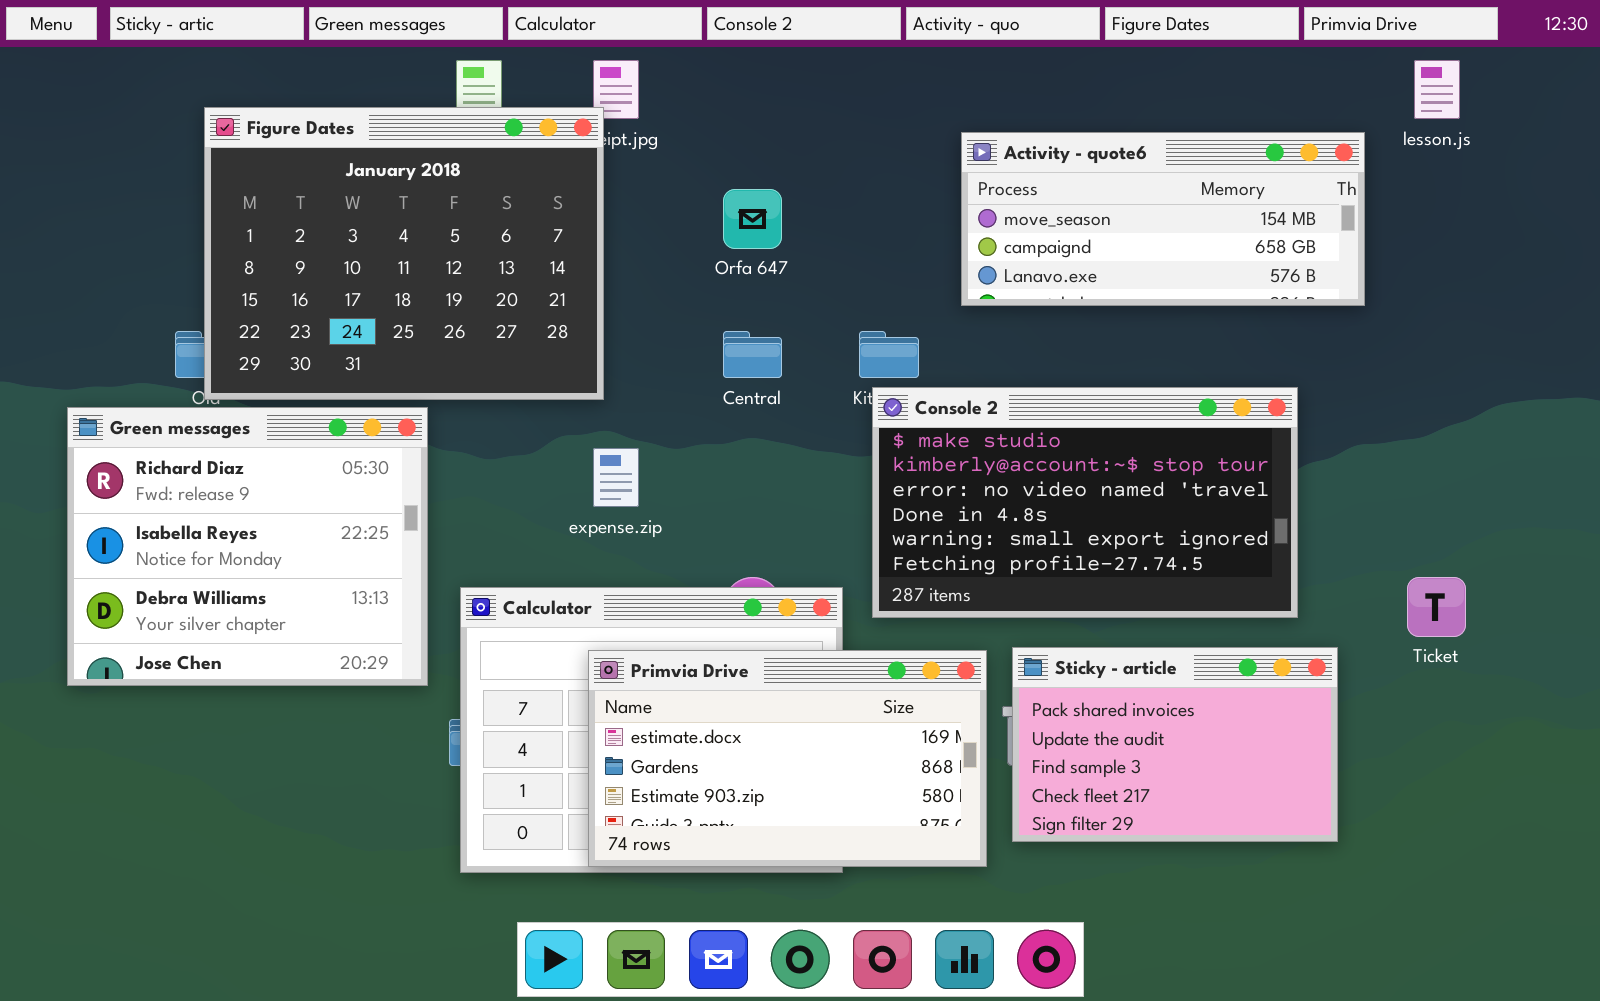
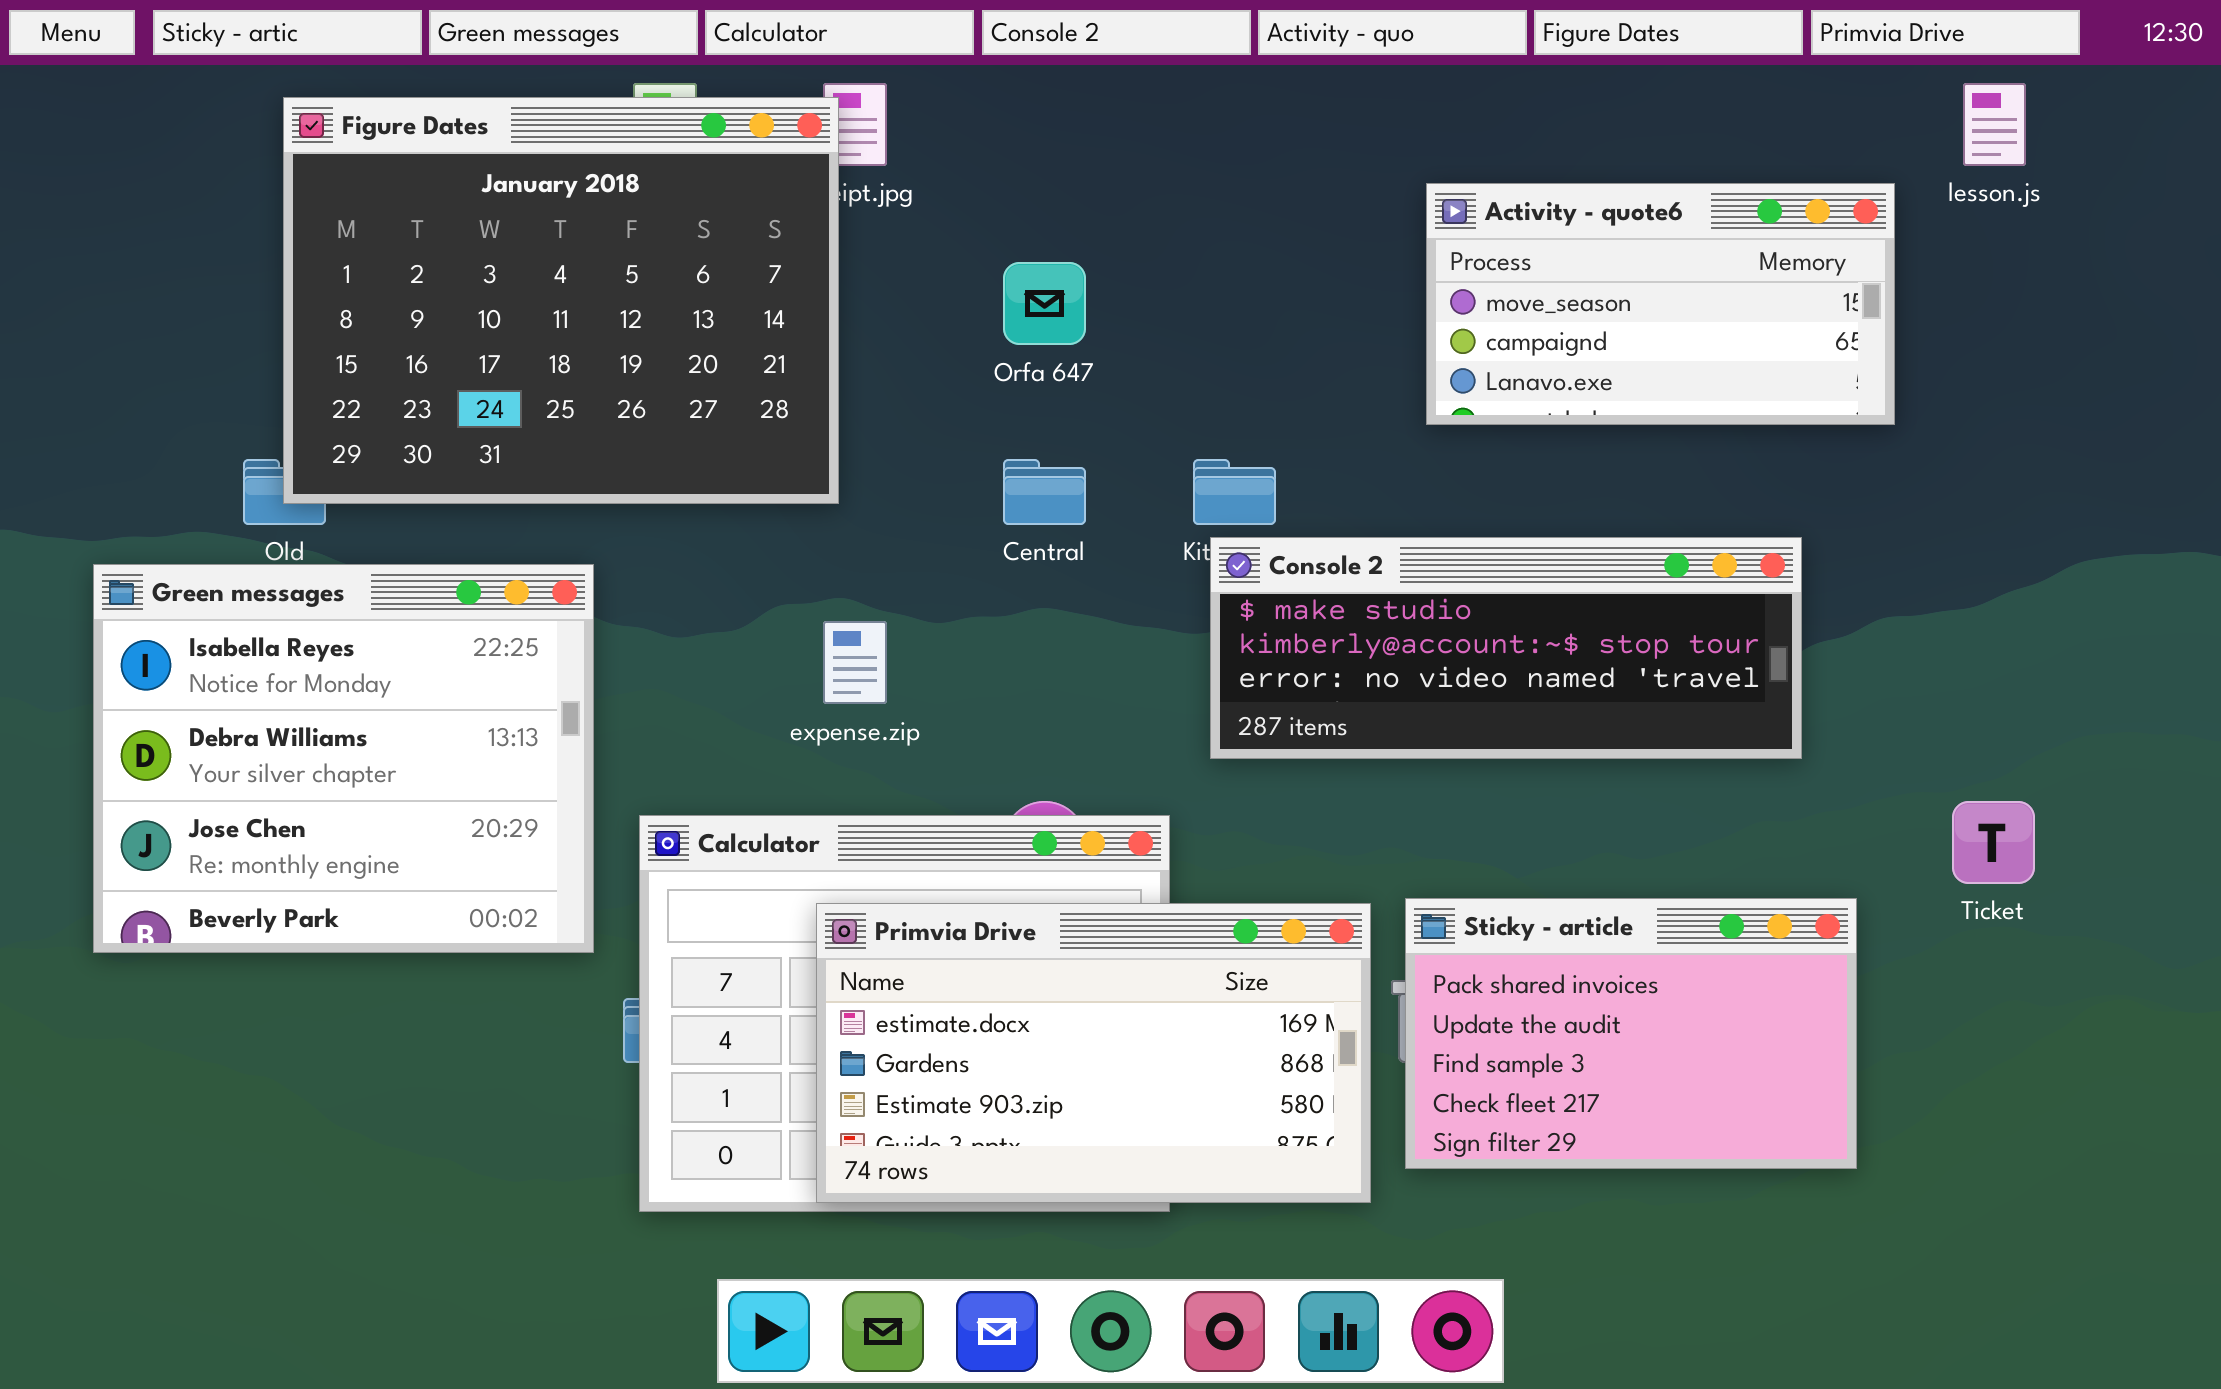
Figure Dates: [204,107,604,400] -> [283,97,839,504], moved
Activity - quote6: [961,132,1365,306] -> [1426,183,1895,425], resized
Console 2: [872,387,1298,618] -> [1210,537,1802,759], resized
Green messages: [67,407,428,686] -> [93,564,594,953], scrolled down 1 row

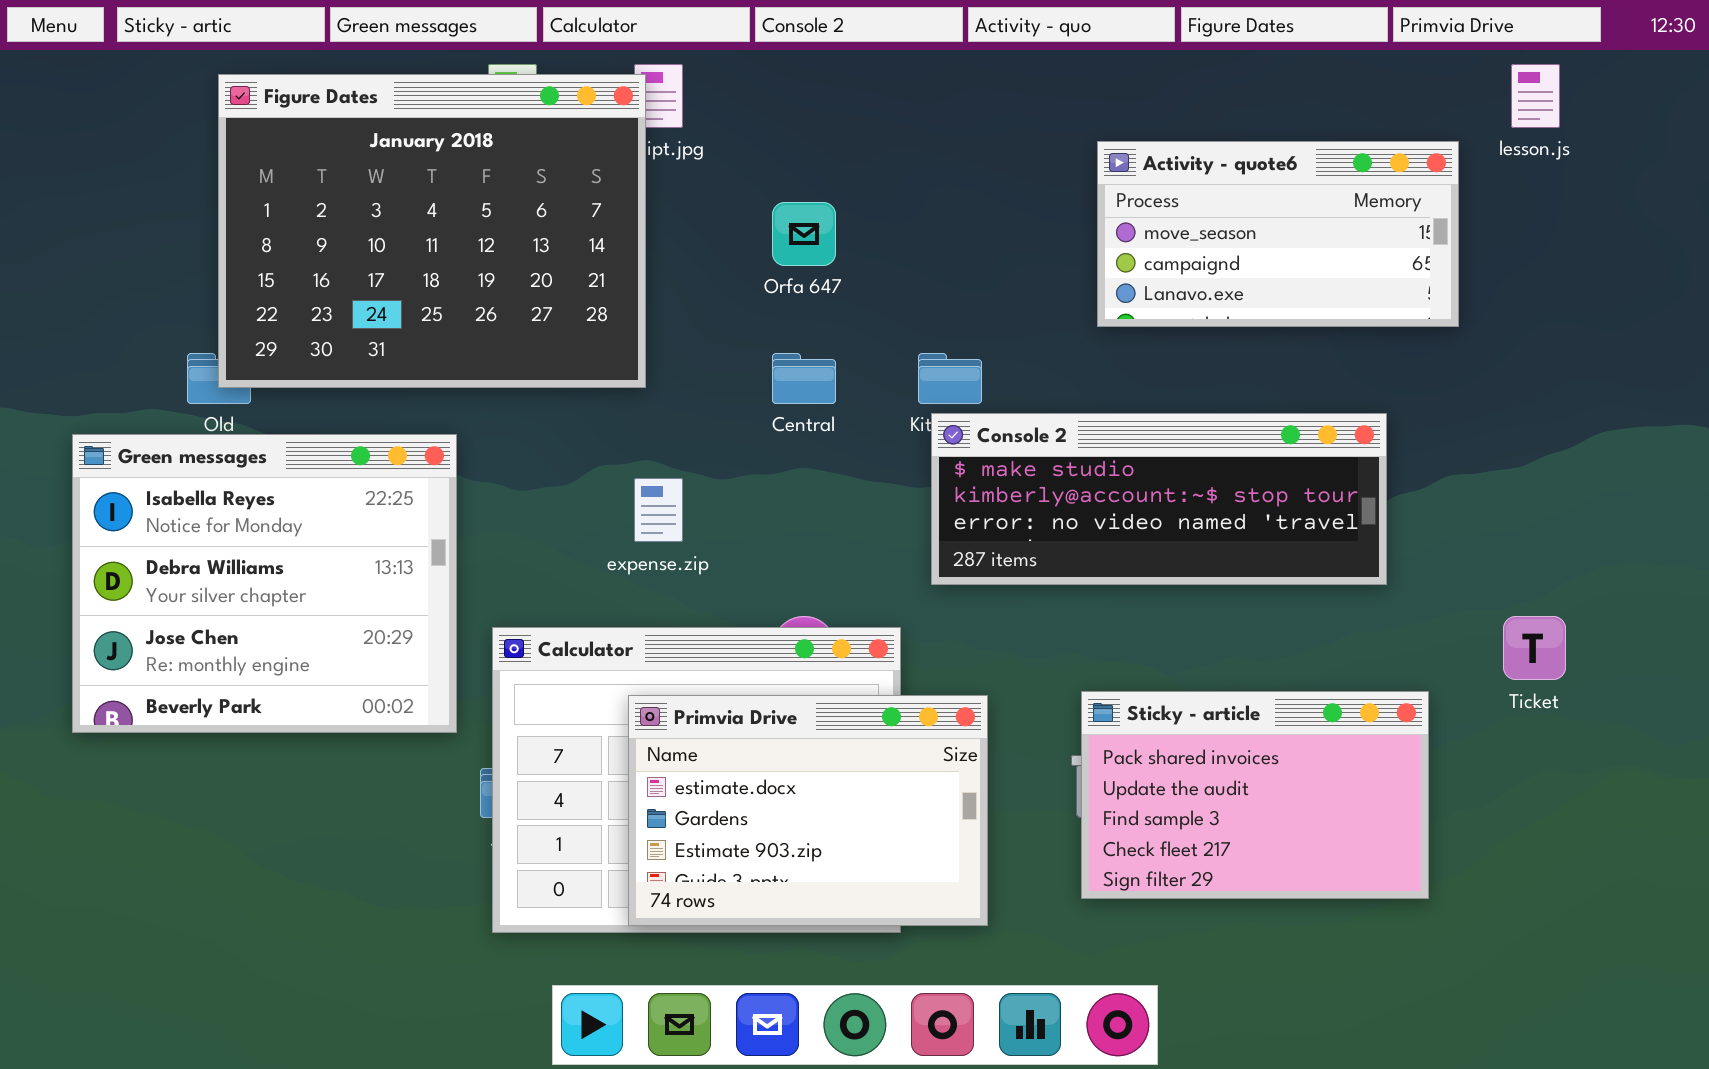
Primvia Drive: [816,903,1371,1203] -> [628,695,988,926], resized

